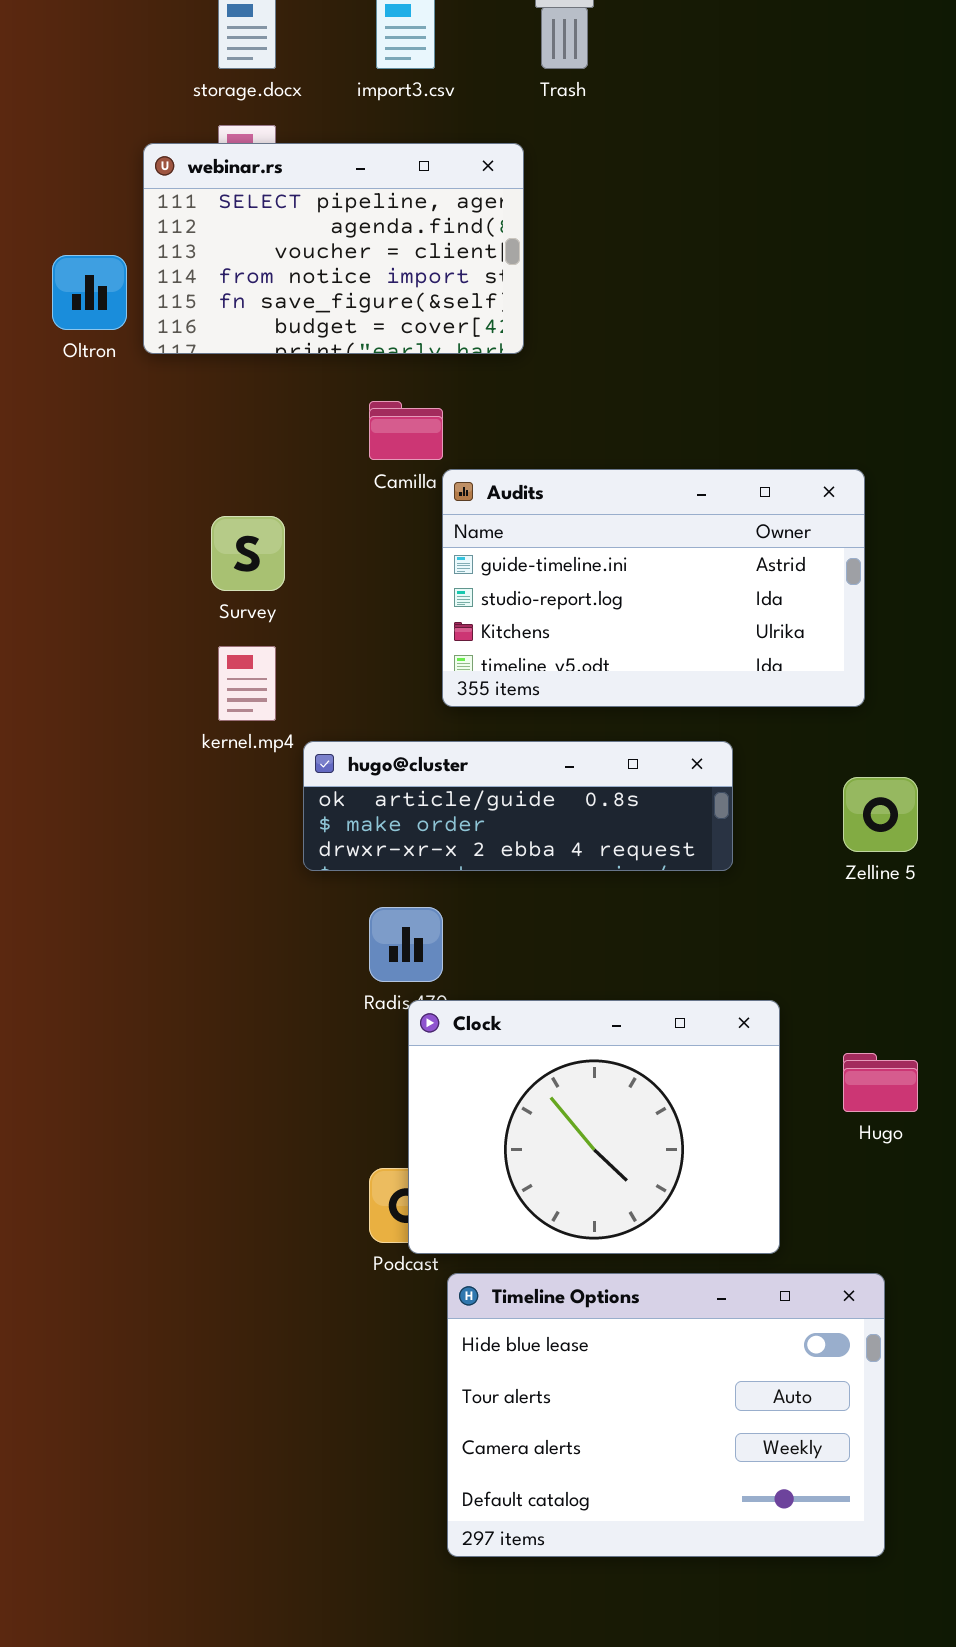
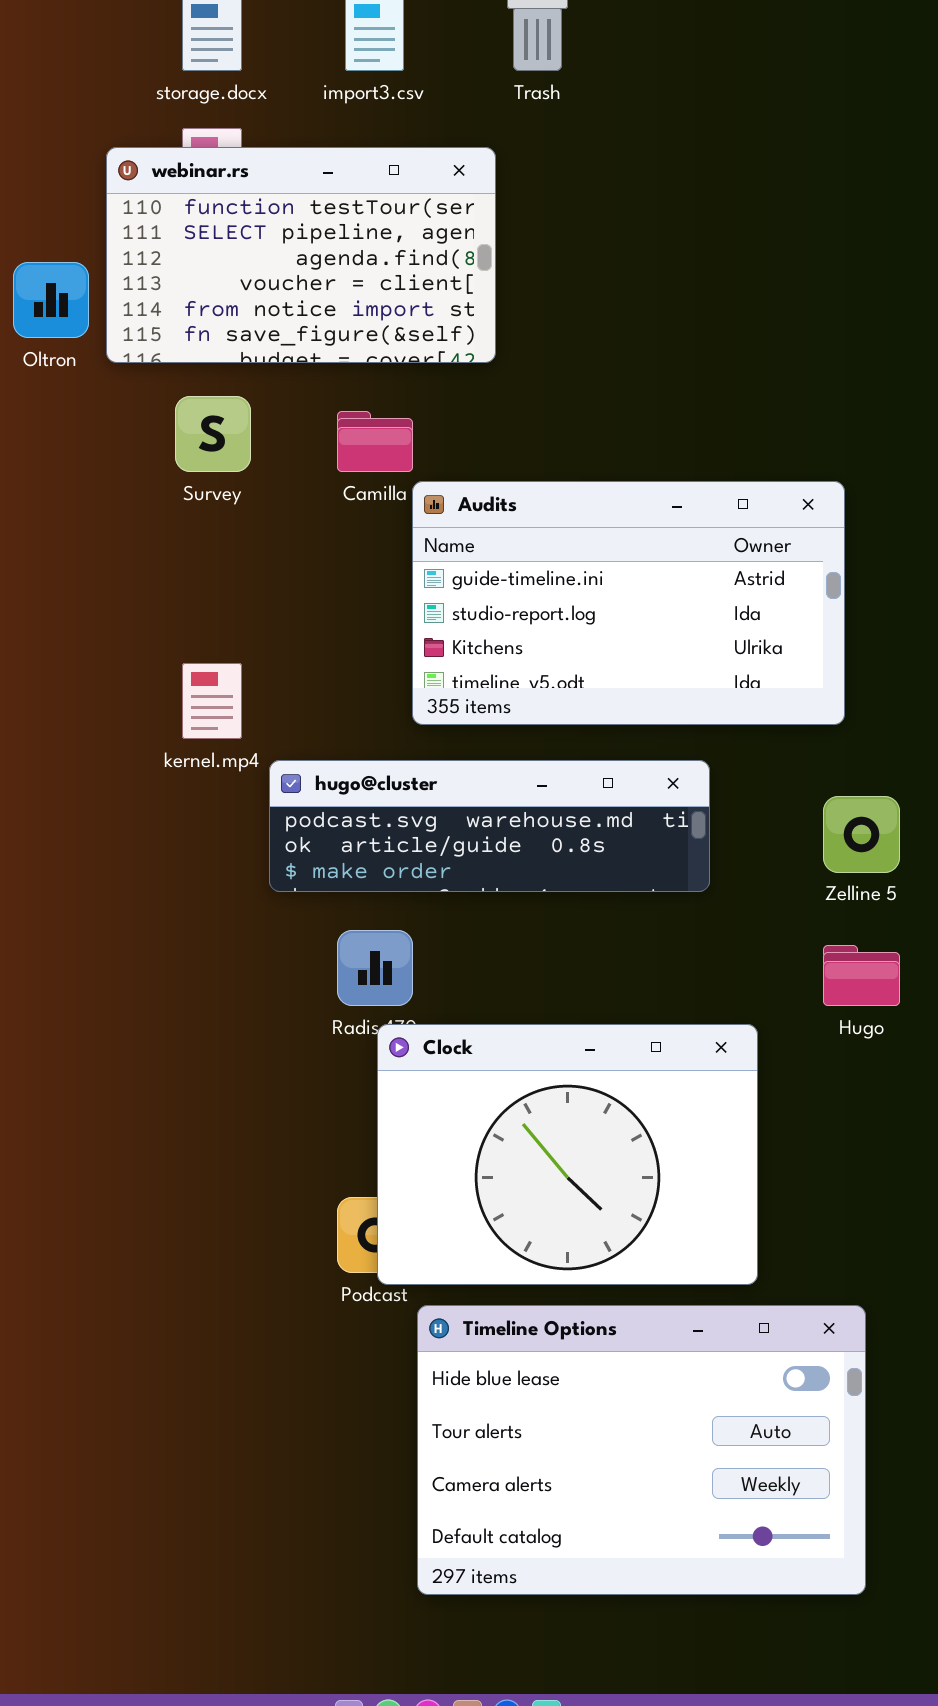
webinar.rs: [143,143,524,354] -> [106,147,496,363], scrolled up 1 row
Survey: [211,516,285,591] -> [175,396,251,472], moved
hugo@cluster: [303,741,733,871] -> [269,760,710,892], scrolled up 1 row
Hugo: [843,1053,918,1112] -> [823,945,900,1006], moved

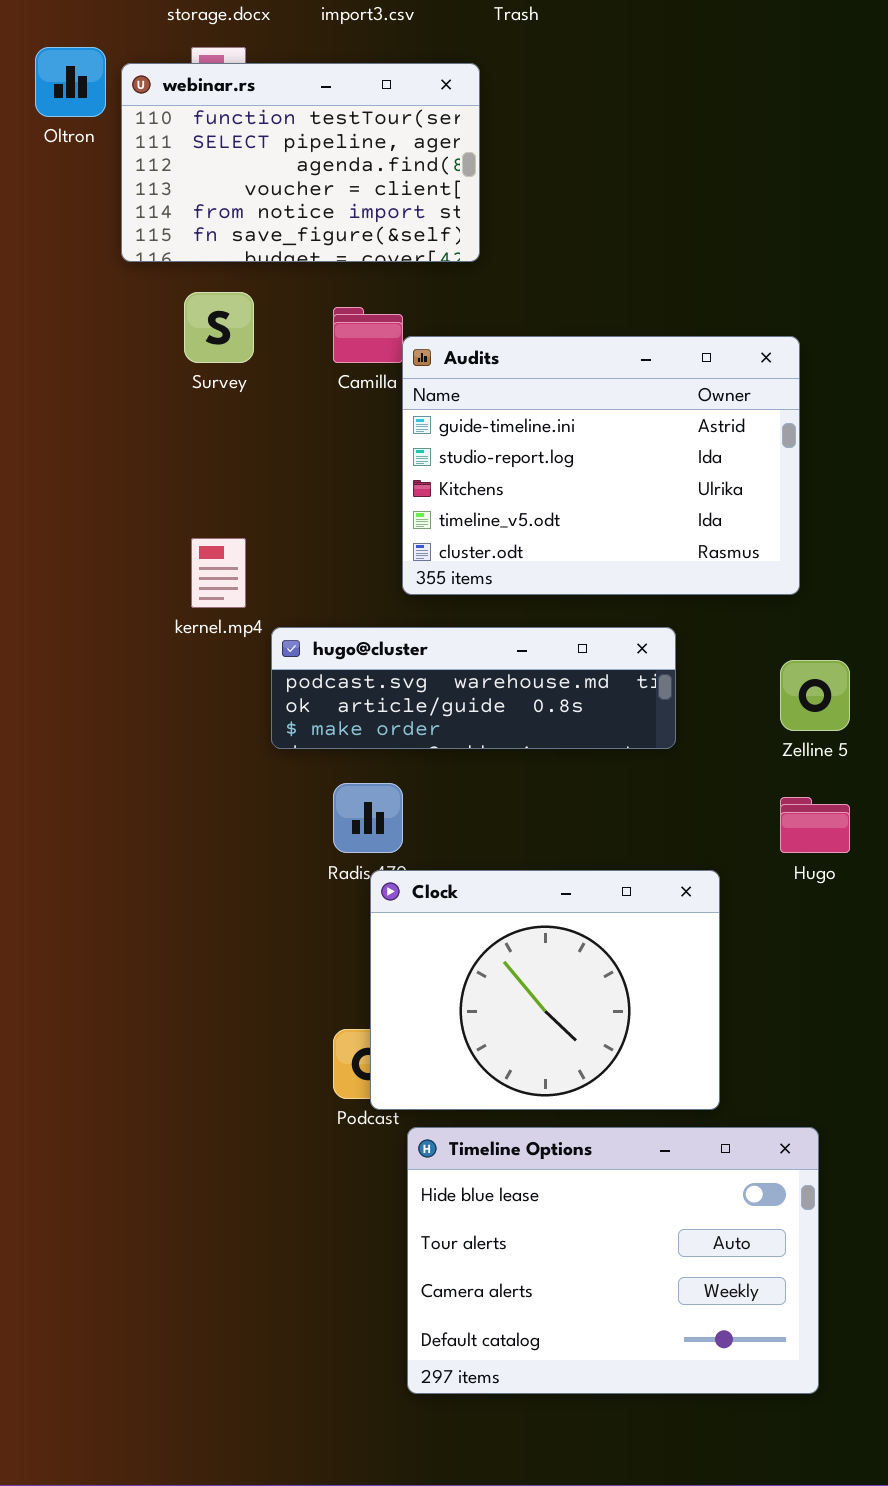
Oltron: [13,262,89,338] -> [35,47,106,117], moved
Audits: [412,481,845,725] -> [402,336,800,595], resized

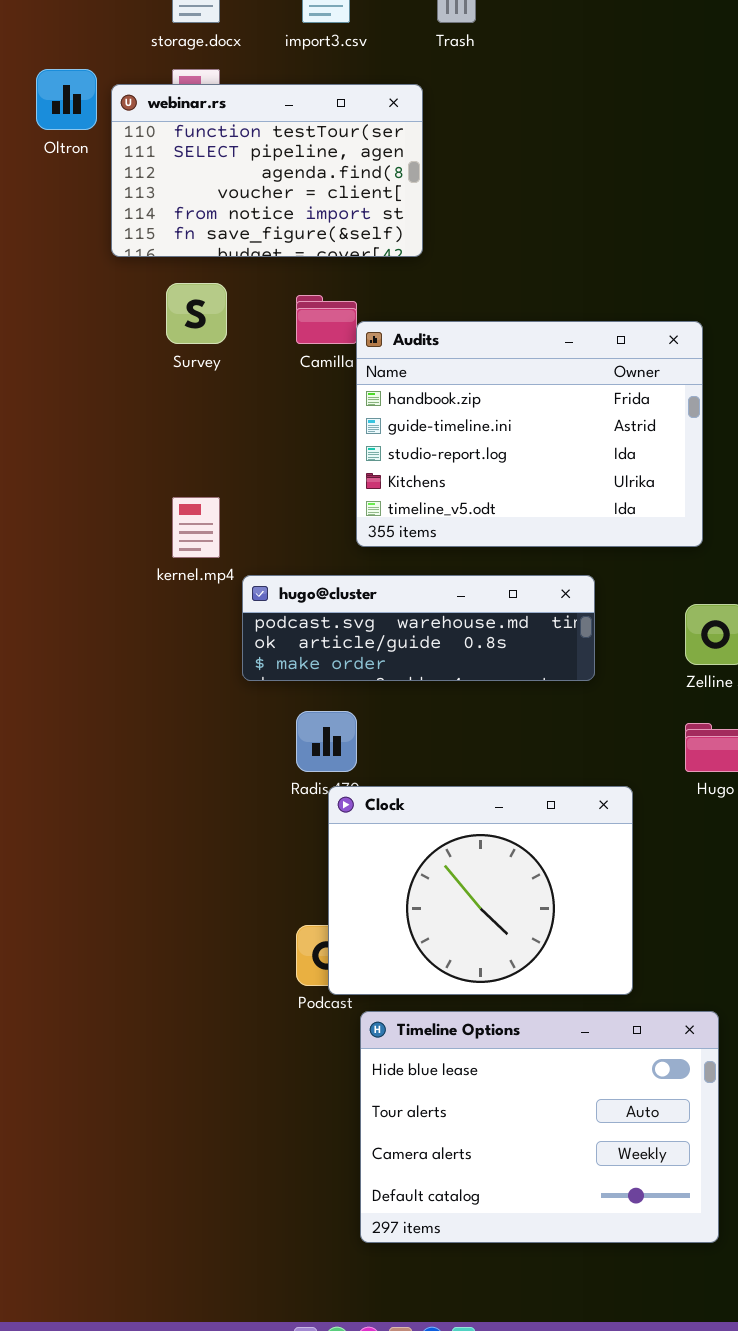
Audits: [402,336,800,595] -> [356,321,703,547], scrolled up 1 row

